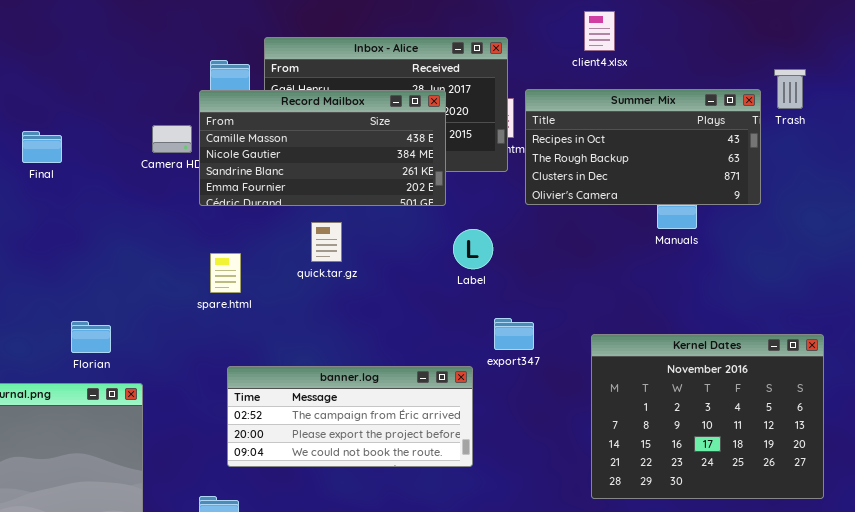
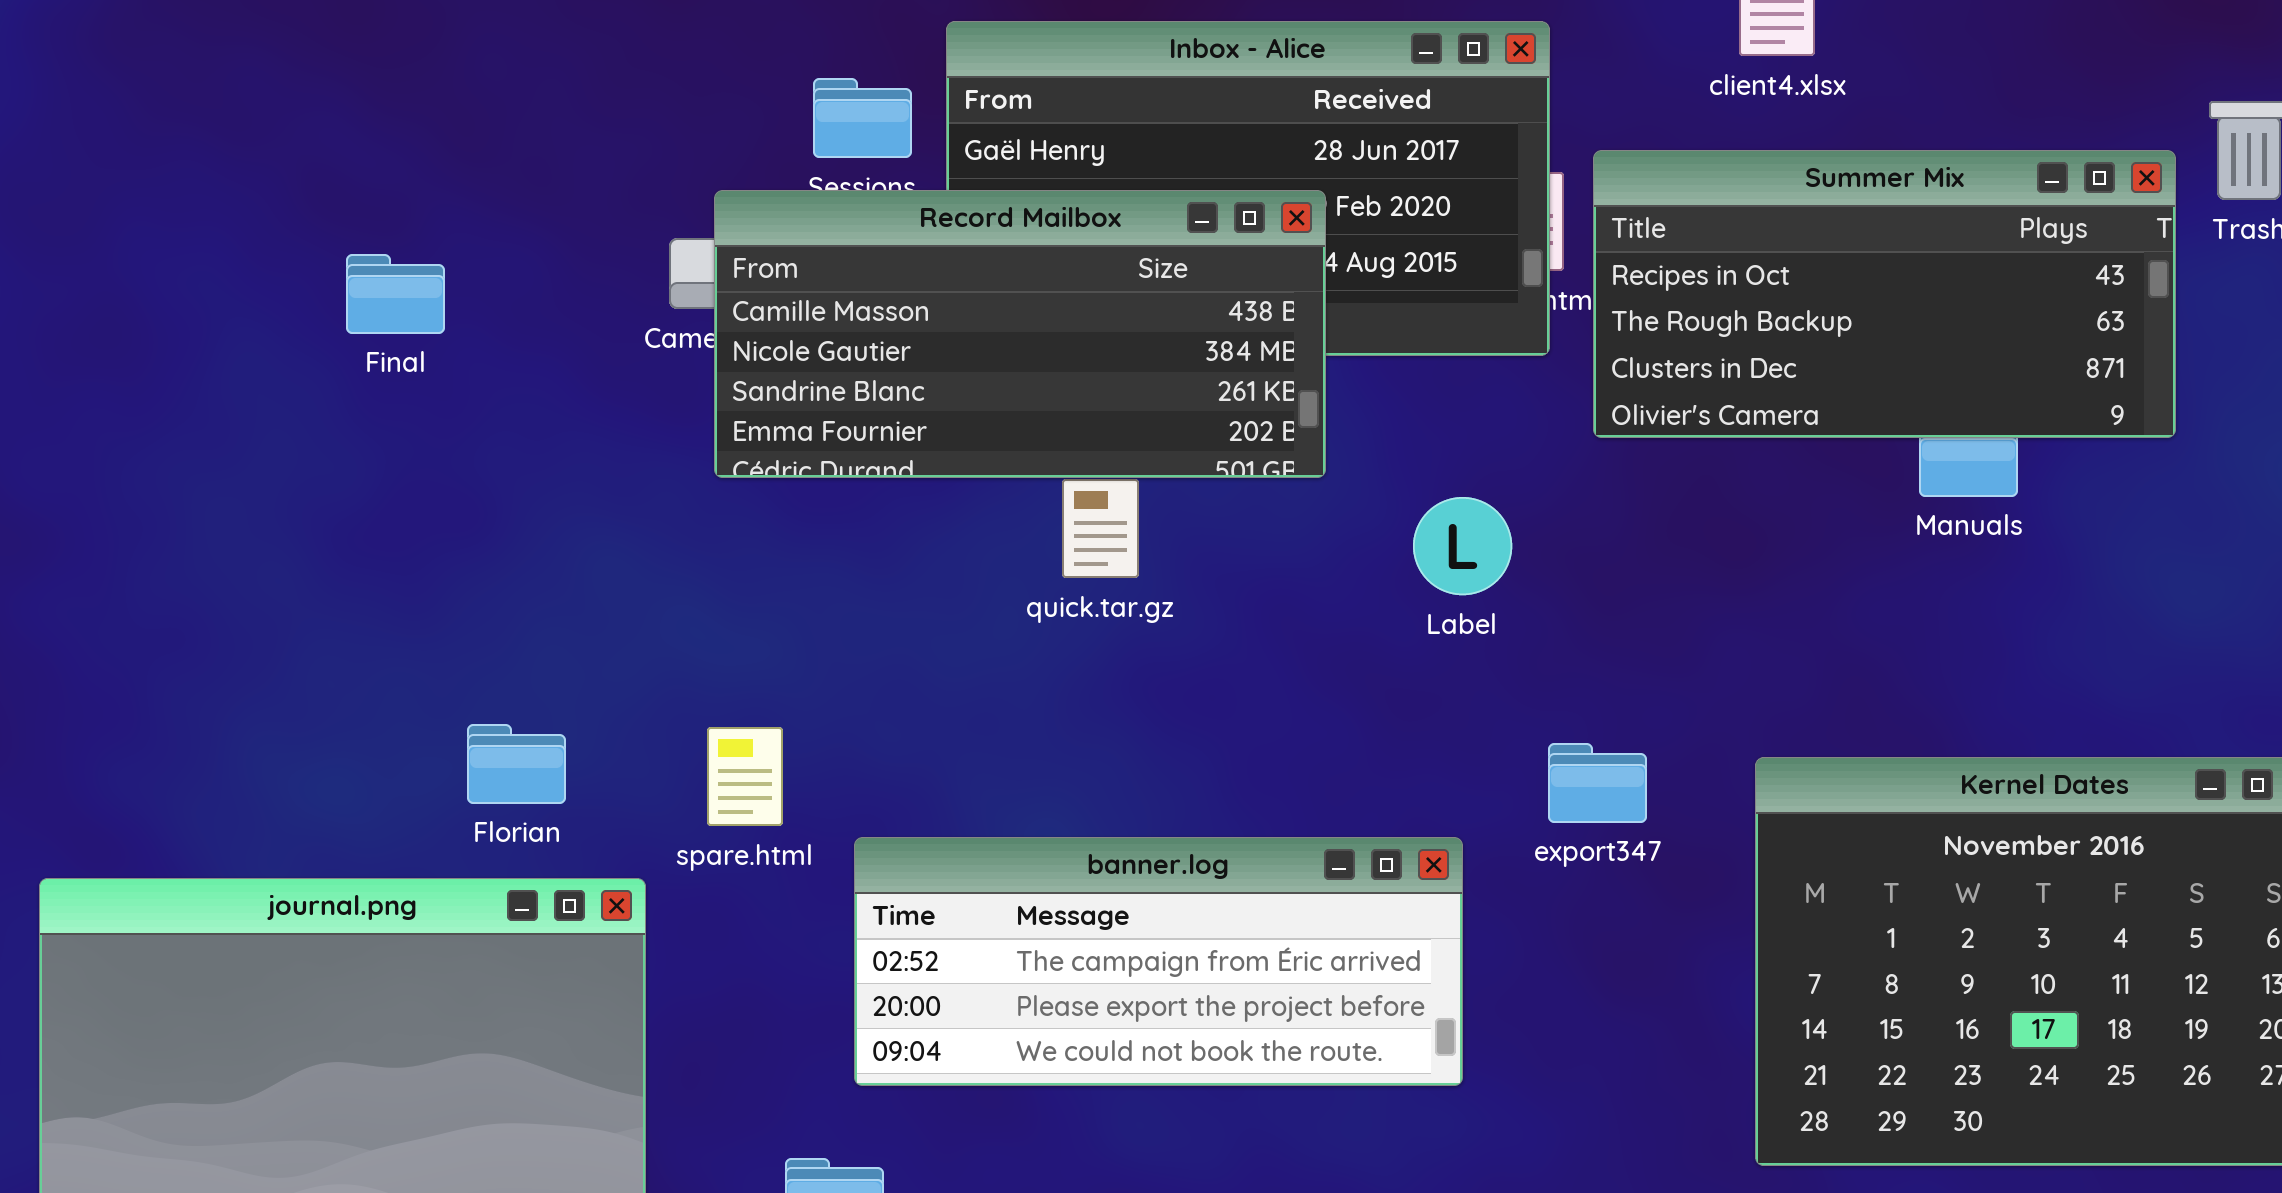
Record Mailbox: [199,90,446,206] -> [714,190,1326,478], moved
spare.html: [210,253,241,293] -> [707,727,783,826], moved
export347: [494,318,534,350] -> [1548,743,1647,823], moved

